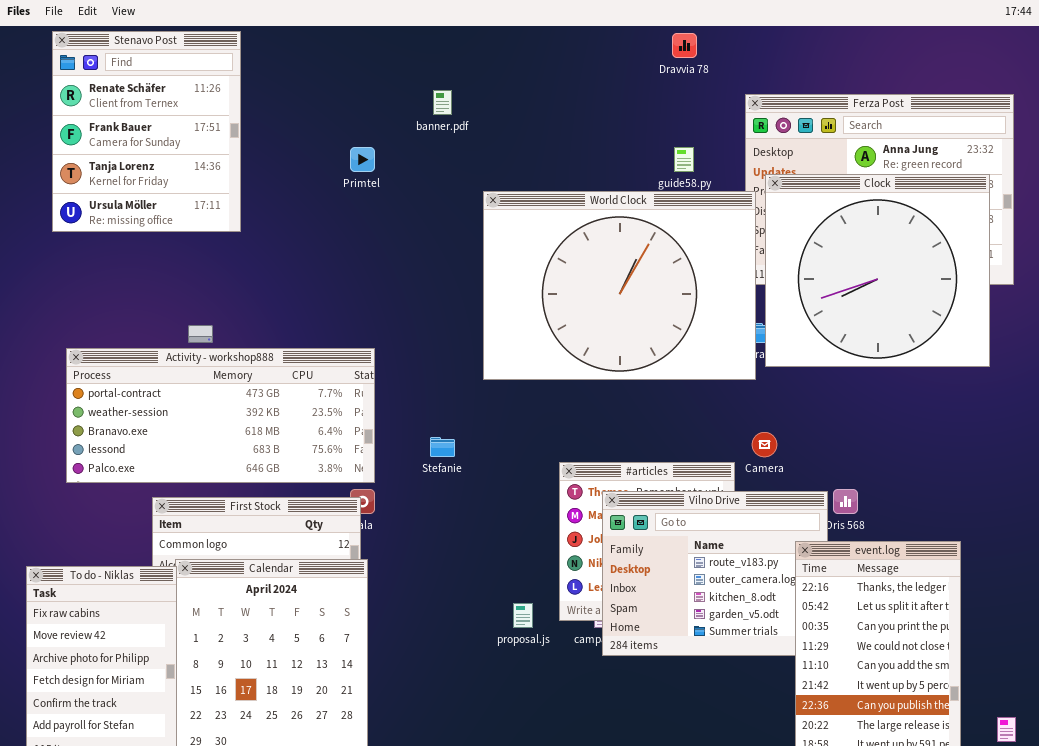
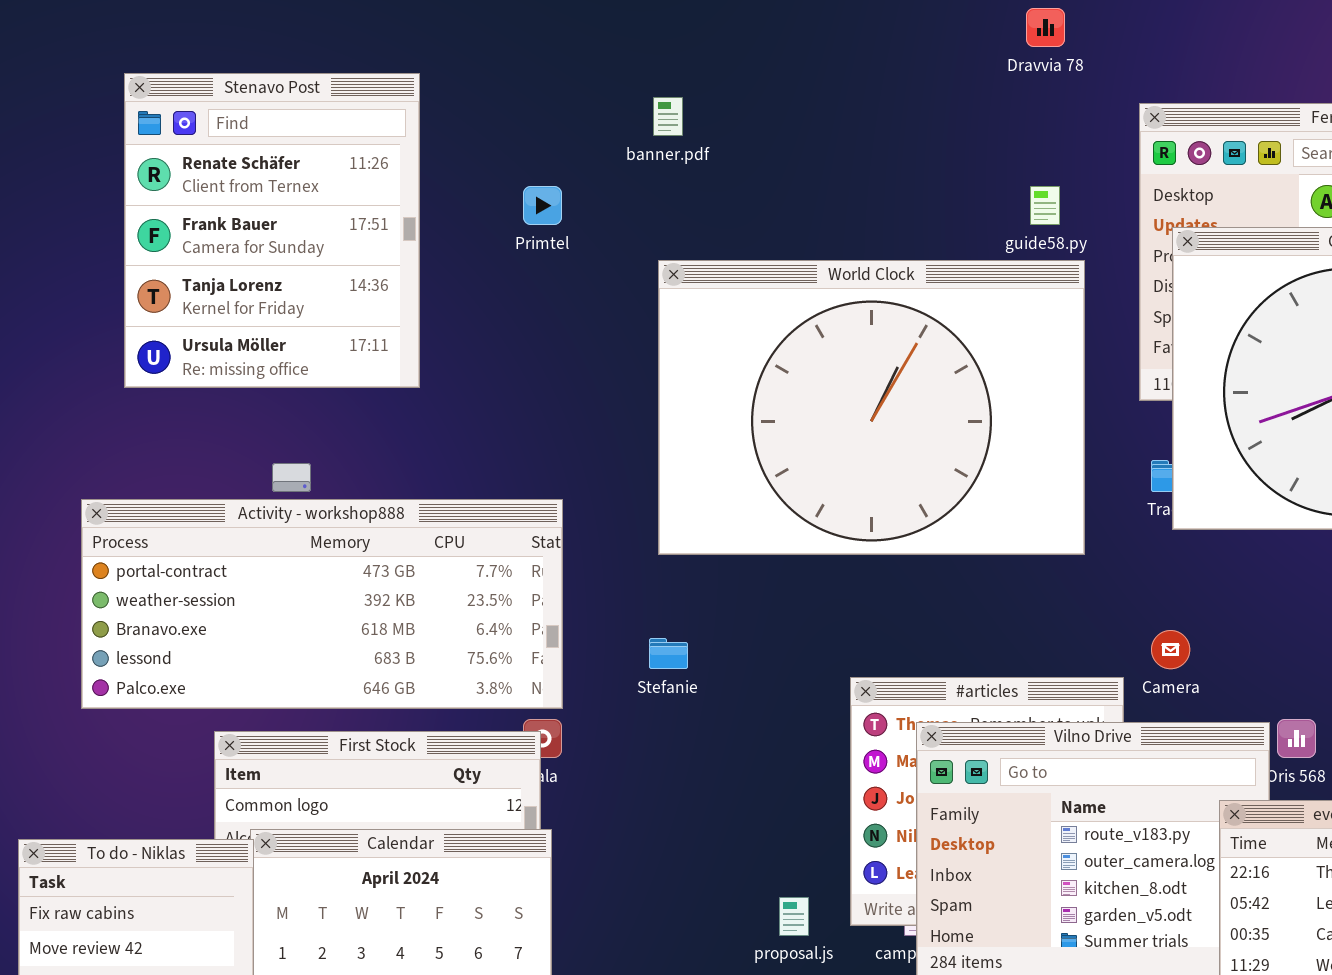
Stenavo Post: [52,31,241,232] -> [124,73,420,388], moved
World Clock: [483,191,756,380] -> [658,260,1085,555], moved

